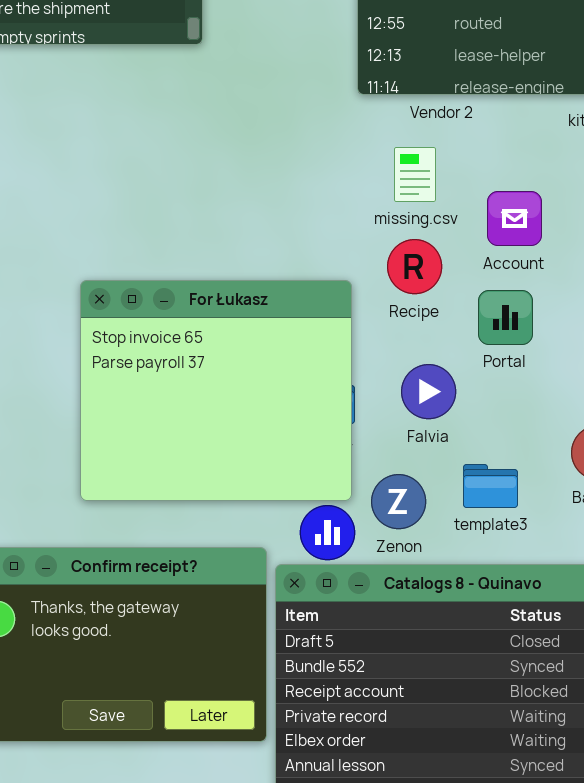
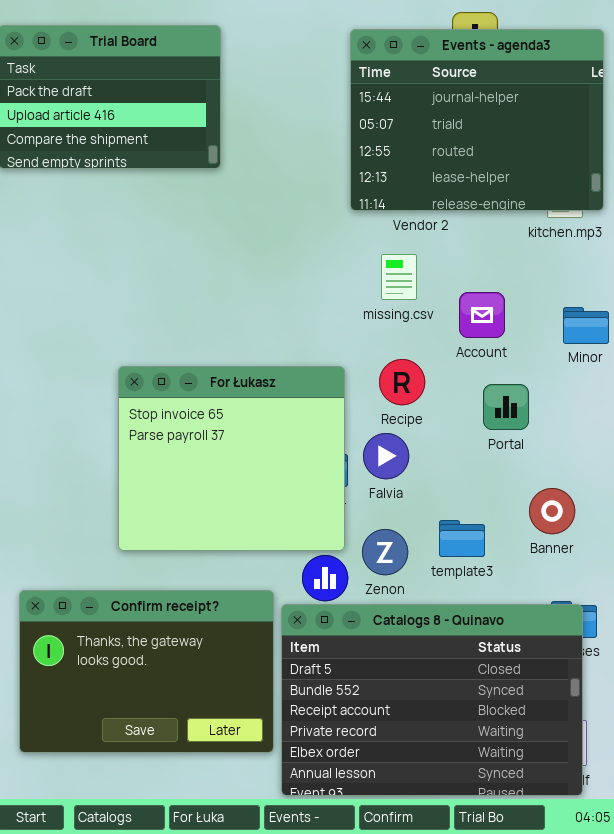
Recipe: [387,239,442,294] -> [379,359,425,405], moved
Portal: [478,290,533,345] -> [483,384,529,430], moved
Falvia: [401,364,456,419] -> [363,433,409,479], moved

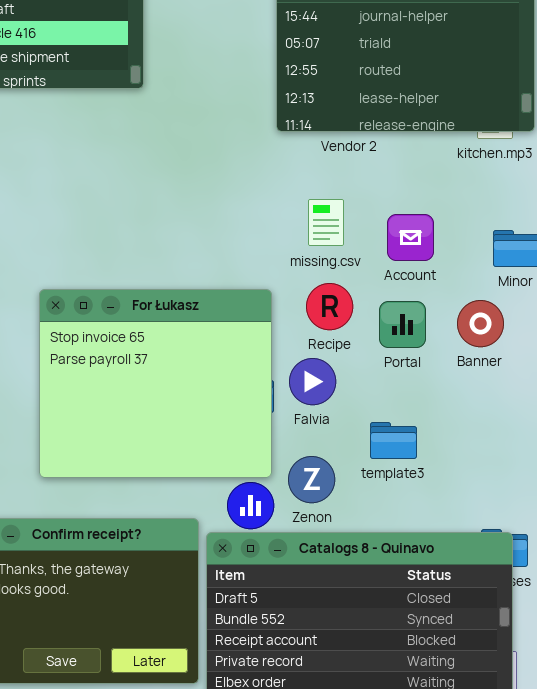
missing.csv: [381,254,417,300] -> [308,199,344,246], moved
Portal: [483,384,529,430] -> [379,301,426,348], moved
Banner: [529,488,575,534] -> [457,300,504,347], moved
template3: [439,520,485,557] -> [370,422,417,459], moved

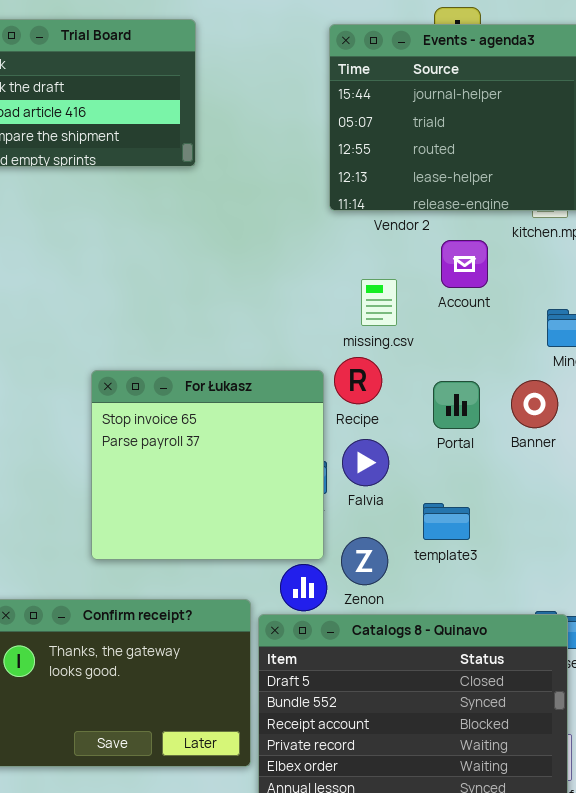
Account: [387,214,434,261] -> [441,240,488,288], moved
Recipe: [306,283,353,330] -> [334,357,382,404], moved

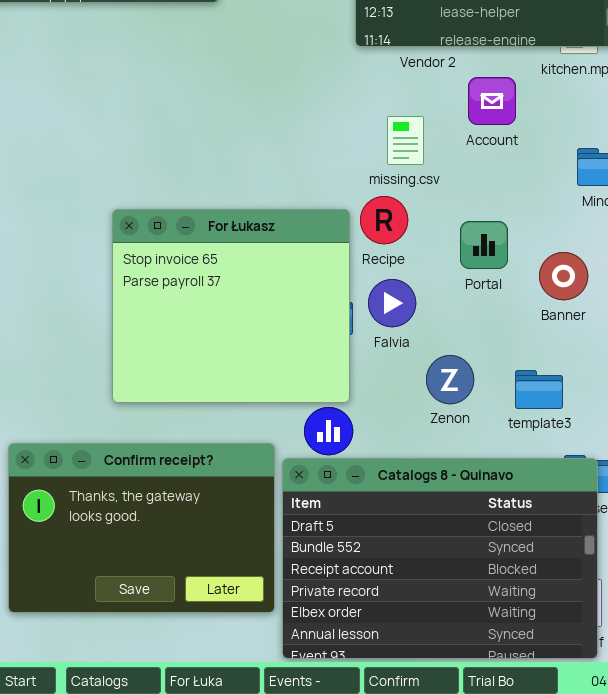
Banner: [511,380,558,428] -> [539,252,588,300], moved
template3: [423,503,470,540] -> [515,370,563,409], moved
Zenon: [341,537,388,585] -> [426,355,474,404], moved

